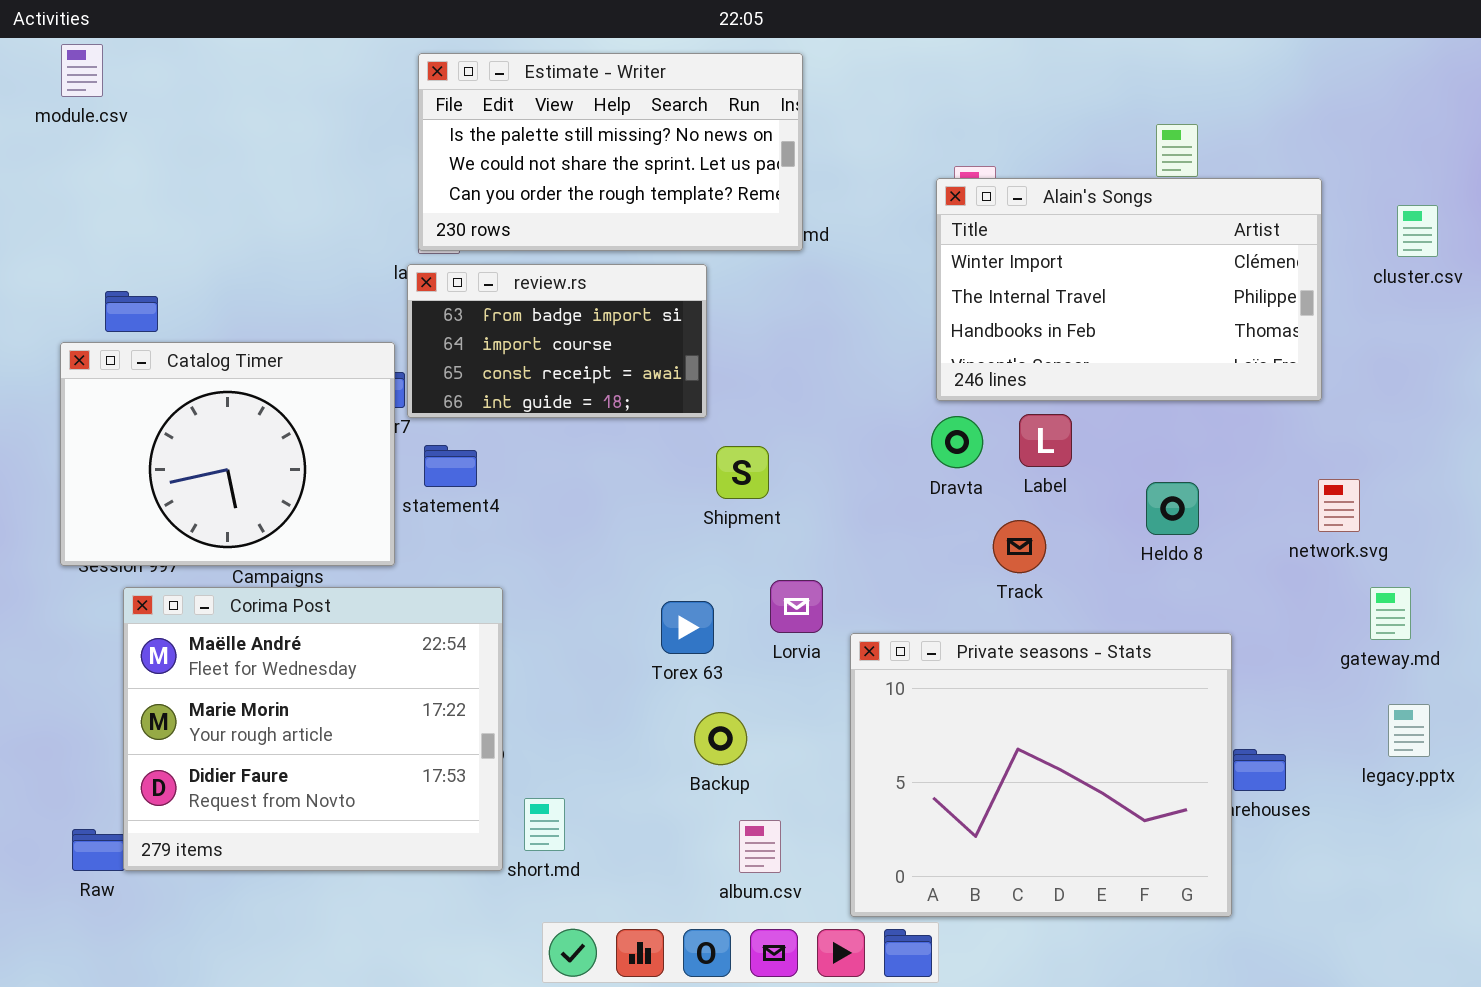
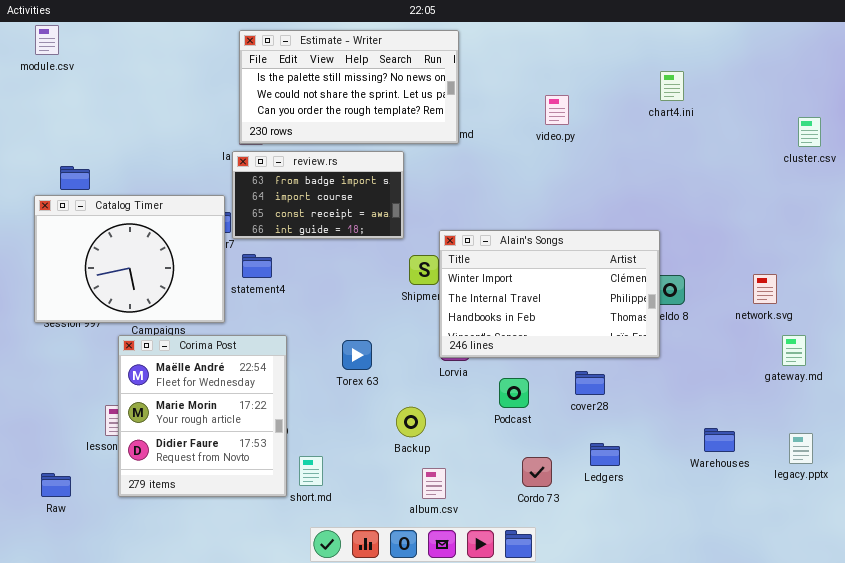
Alain's Songs: [936,178,1322,401] -> [439,230,660,358], moved
Corima Post: [123,587,503,871] -> [118,335,287,497], resized
Torex 63: [661,601,714,654] -> [342,340,372,370], moved
Private seasons - Stats: [850,633,1232,917] -> none, closed
legacy.pptx: [1388,704,1430,757] -> [789,433,813,464], moved

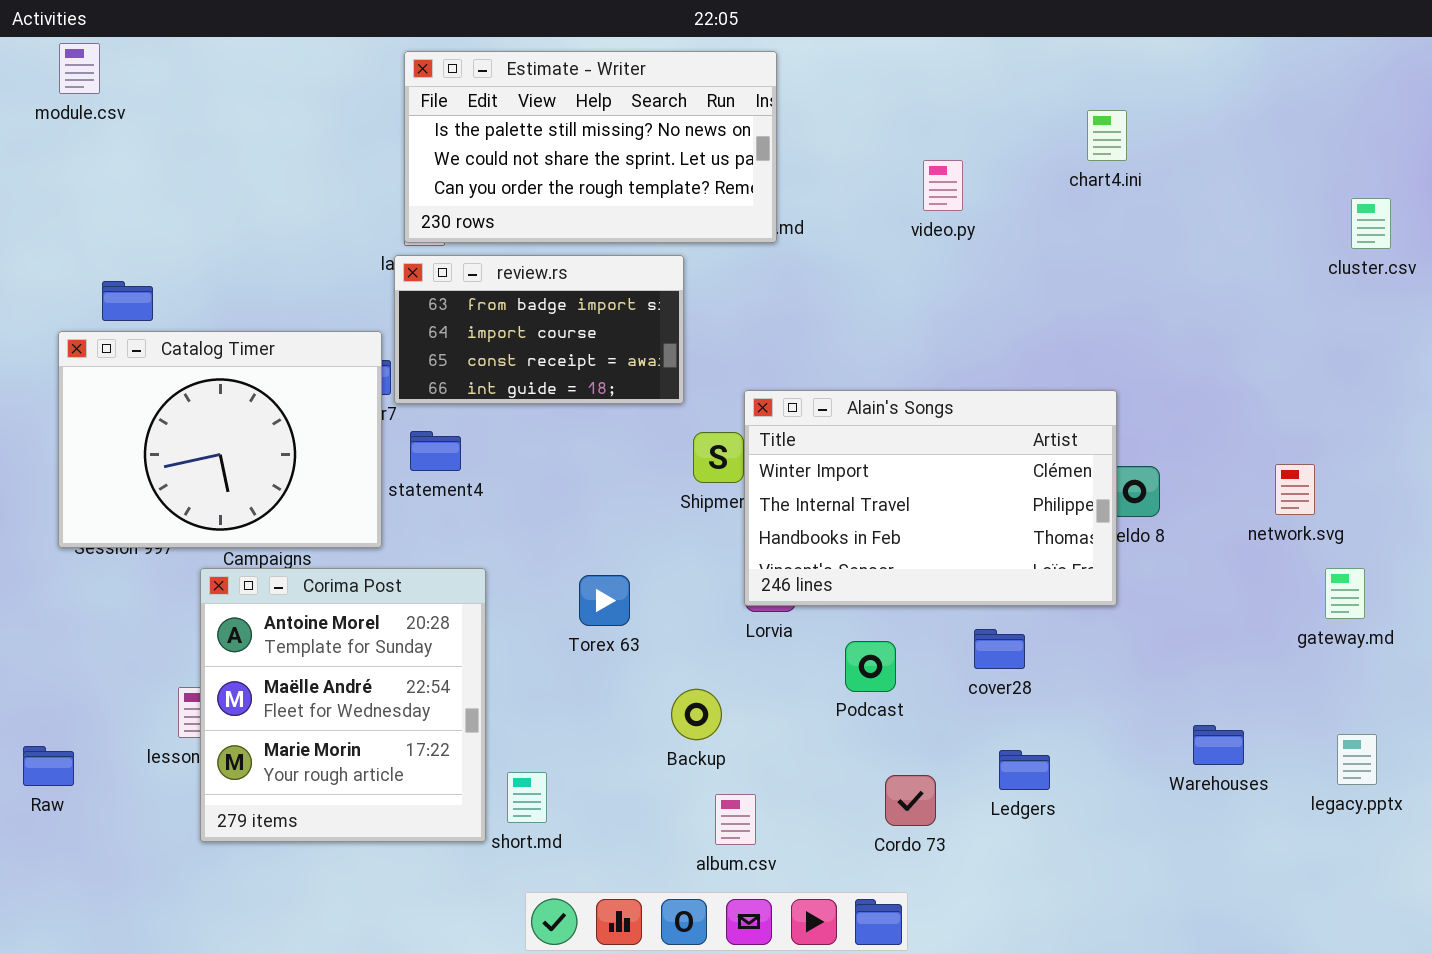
chart4.ini: [660,71,684,101] -> [1087,110,1127,161], moved
Corima Post: [118,335,287,497] -> [200,568,486,842], scrolled up 1 row
Raw: [41,473,71,497] -> [23,746,74,786], moved

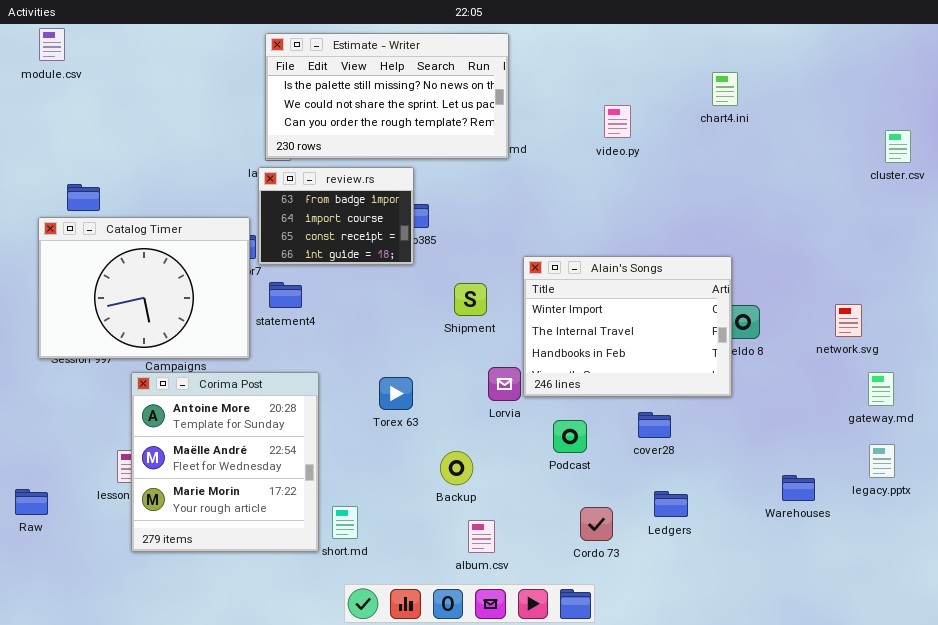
review.rs: [394,255,684,404] -> [258,167,414,265], resized
Alain's Songs: [744,390,1117,606] -> [523,256,732,397], resized
legacy.pptx: [1337,734,1377,785] -> [869,444,895,478], moved

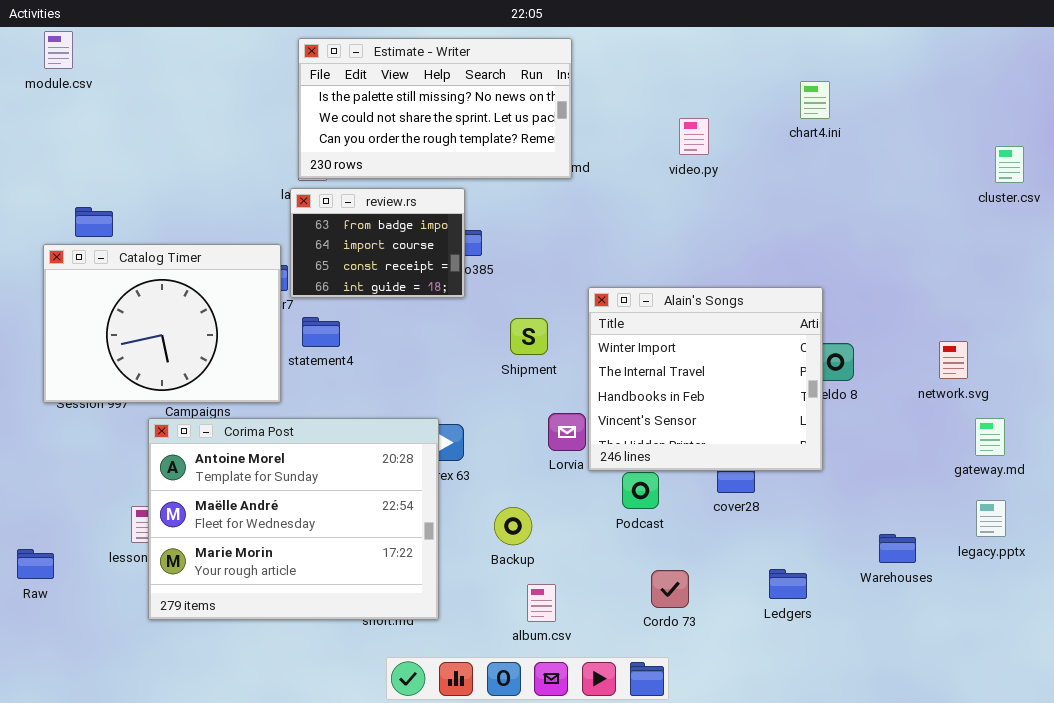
Alain's Songs: [523,256,732,397] -> [588,287,823,471], resized
Corima Post: [131,372,319,552] -> [148,418,439,620], resized
Ledgers: [654,491,688,517] -> [769,569,807,599], moved

